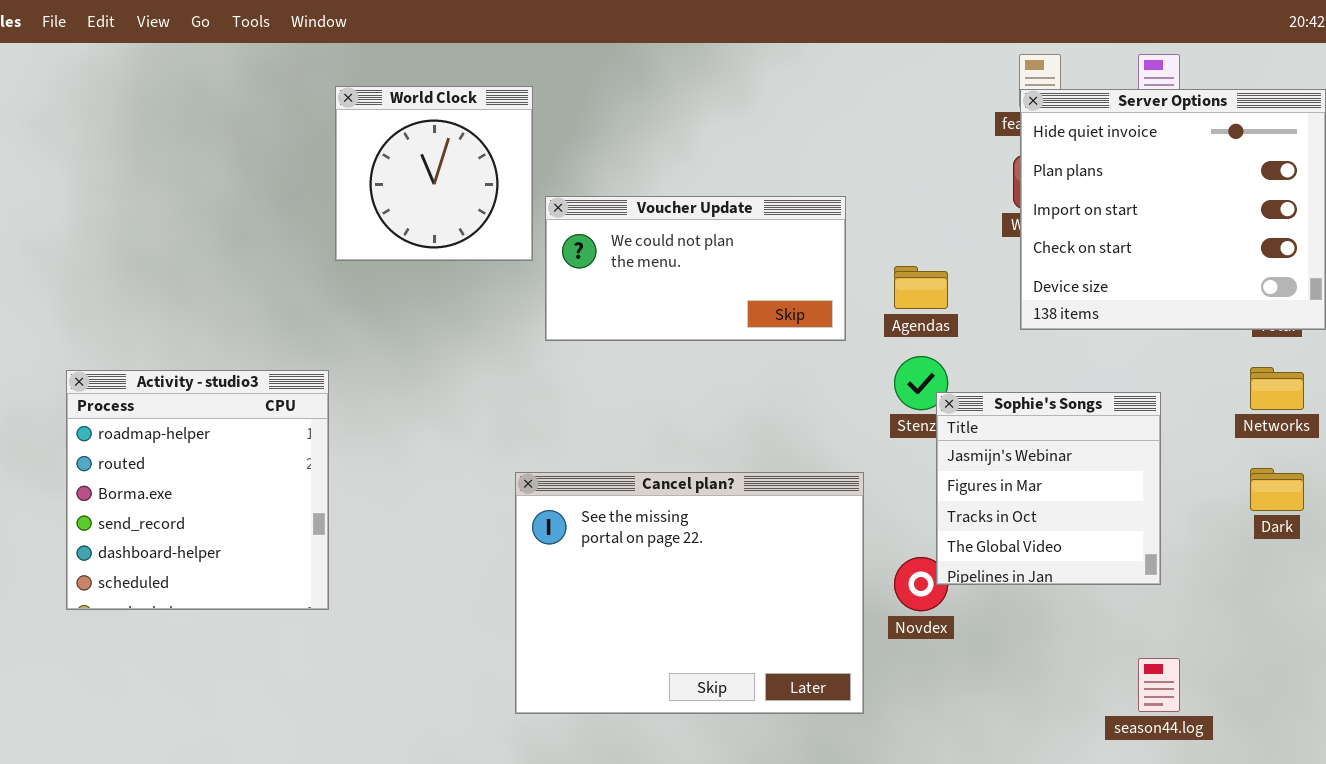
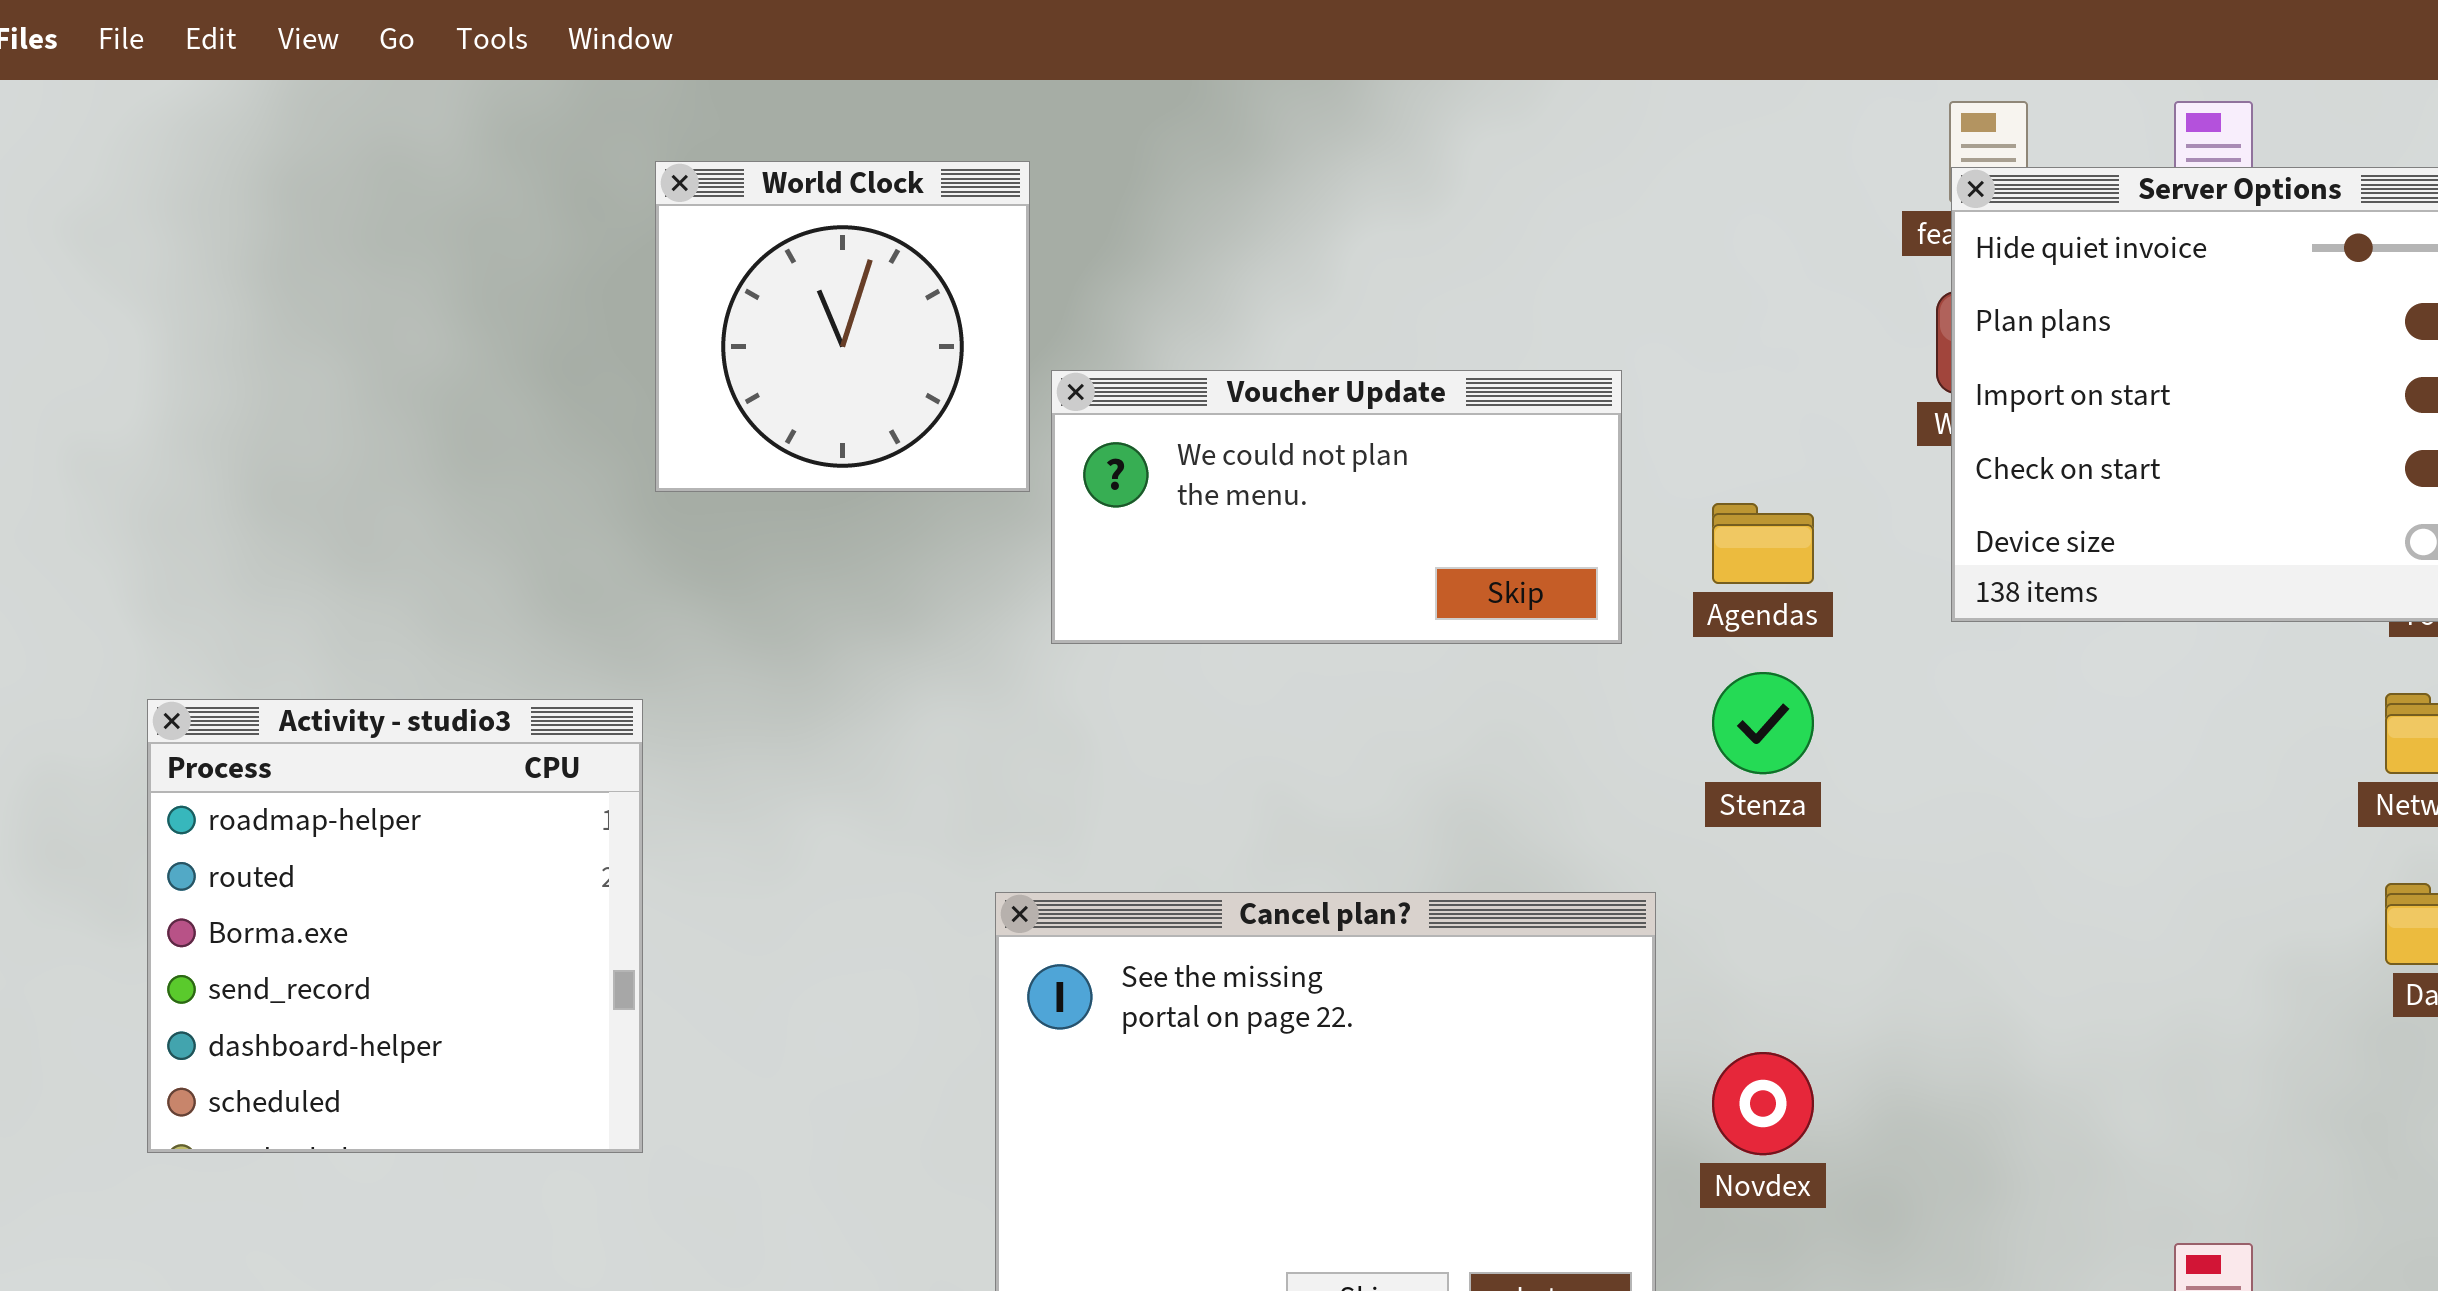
Sophie's Songs: [936,392,1161,585] -> none, closed

